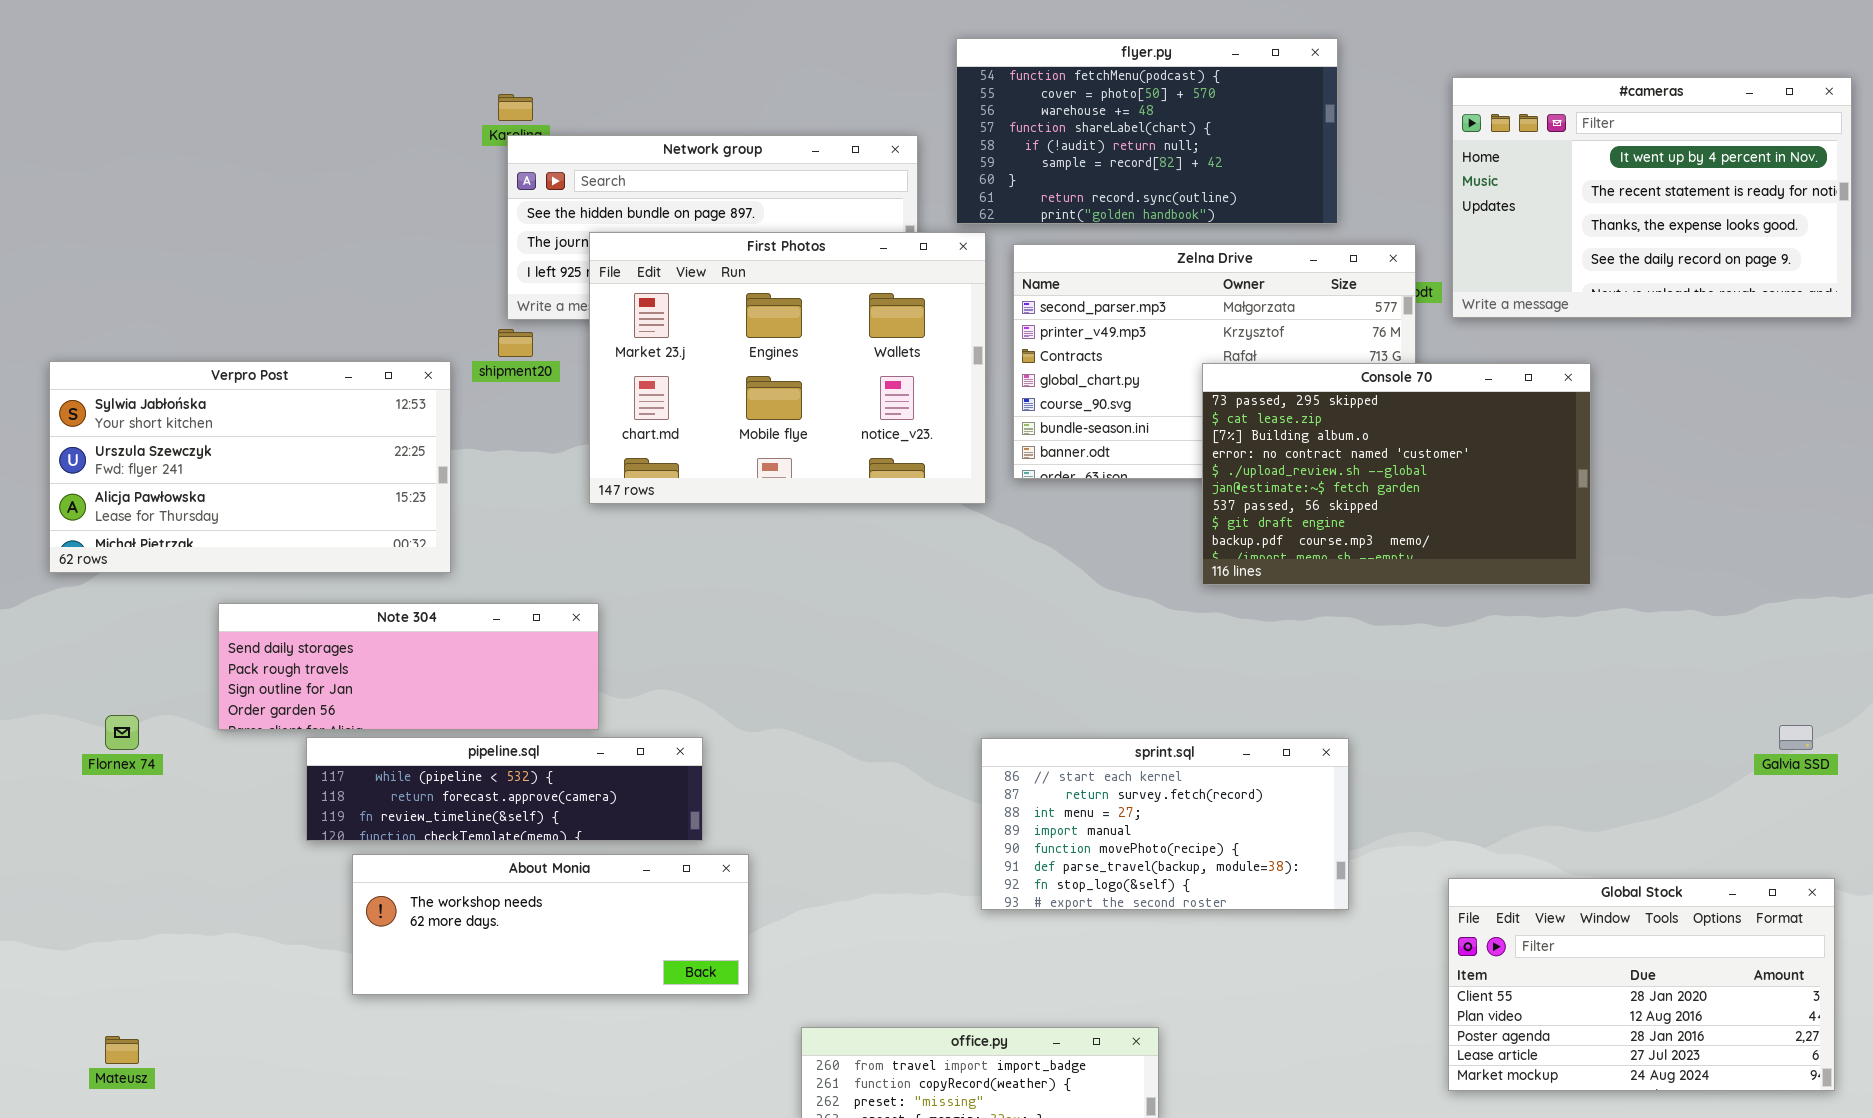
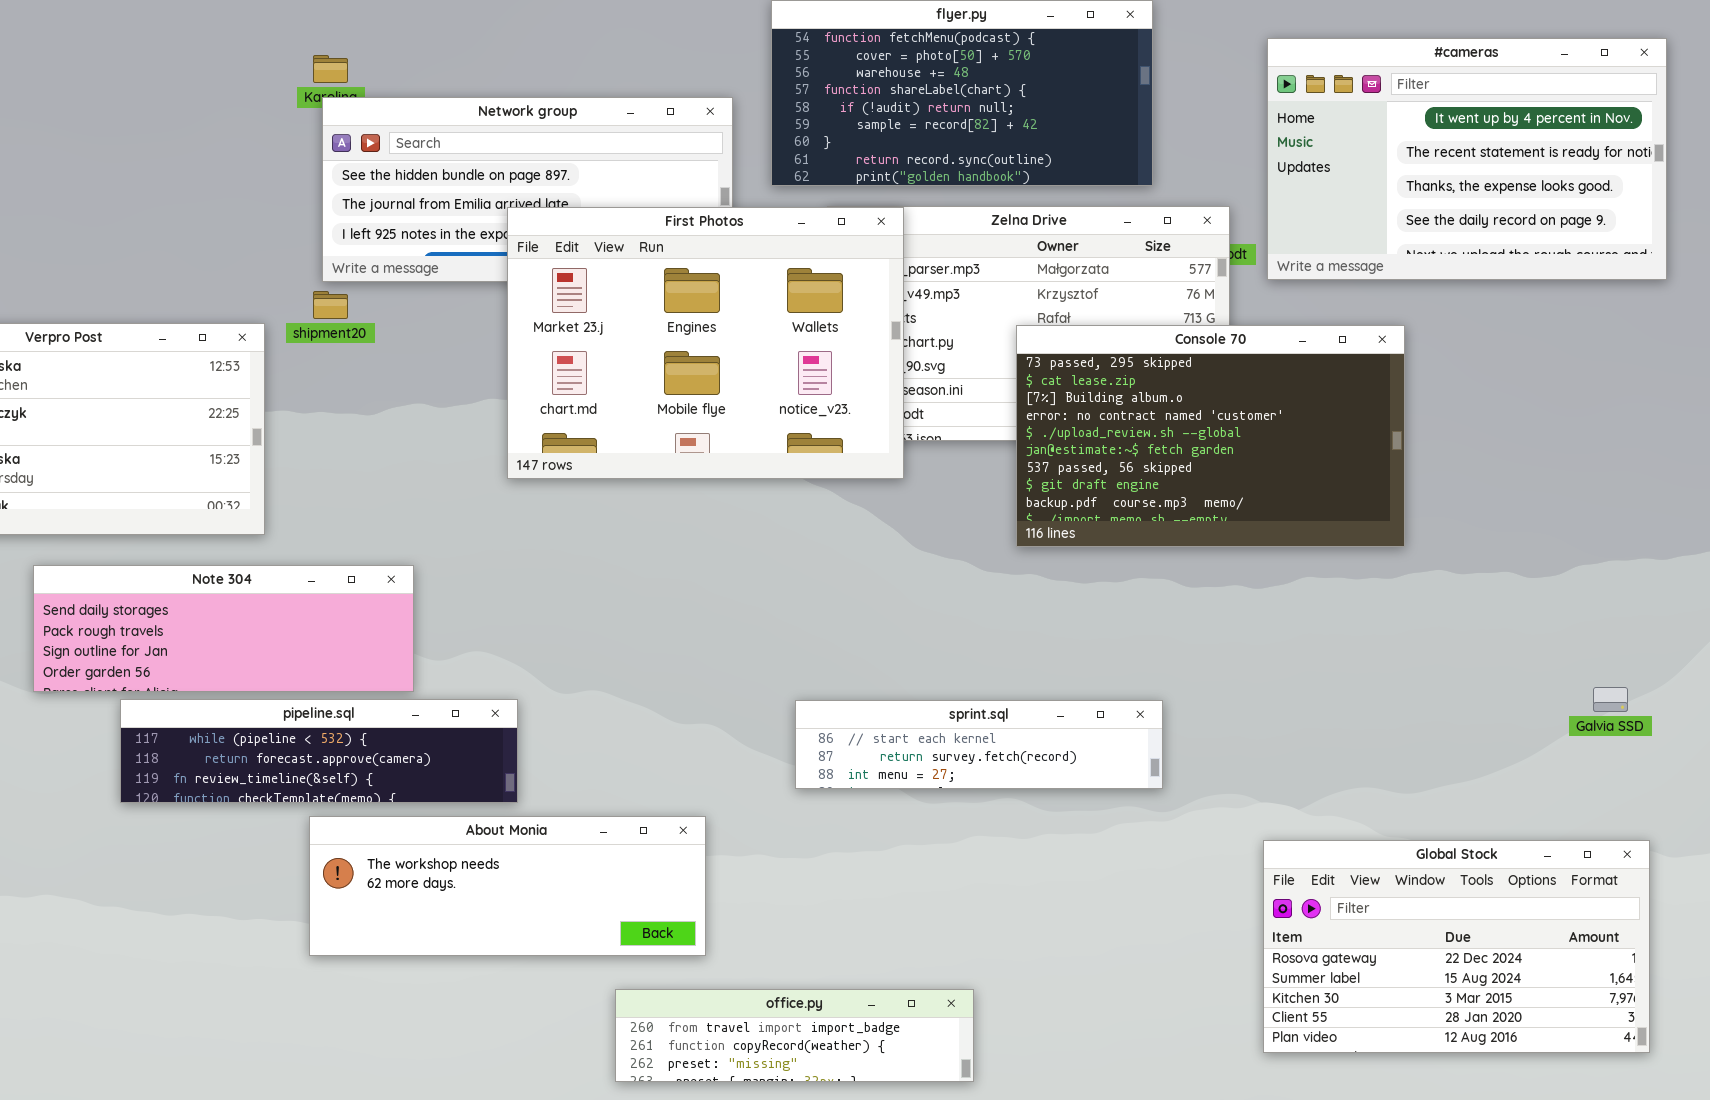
First Photos: [589,232,986,504] -> [507,207,904,479], moved
sprint.sql: [981,738,1349,910] -> [795,700,1163,789], resized
About Monia: [352,854,749,995] -> [309,816,706,956], moved
Global Stock: [1448,878,1835,1091] -> [1263,840,1650,1053], scrolled up 3 rows

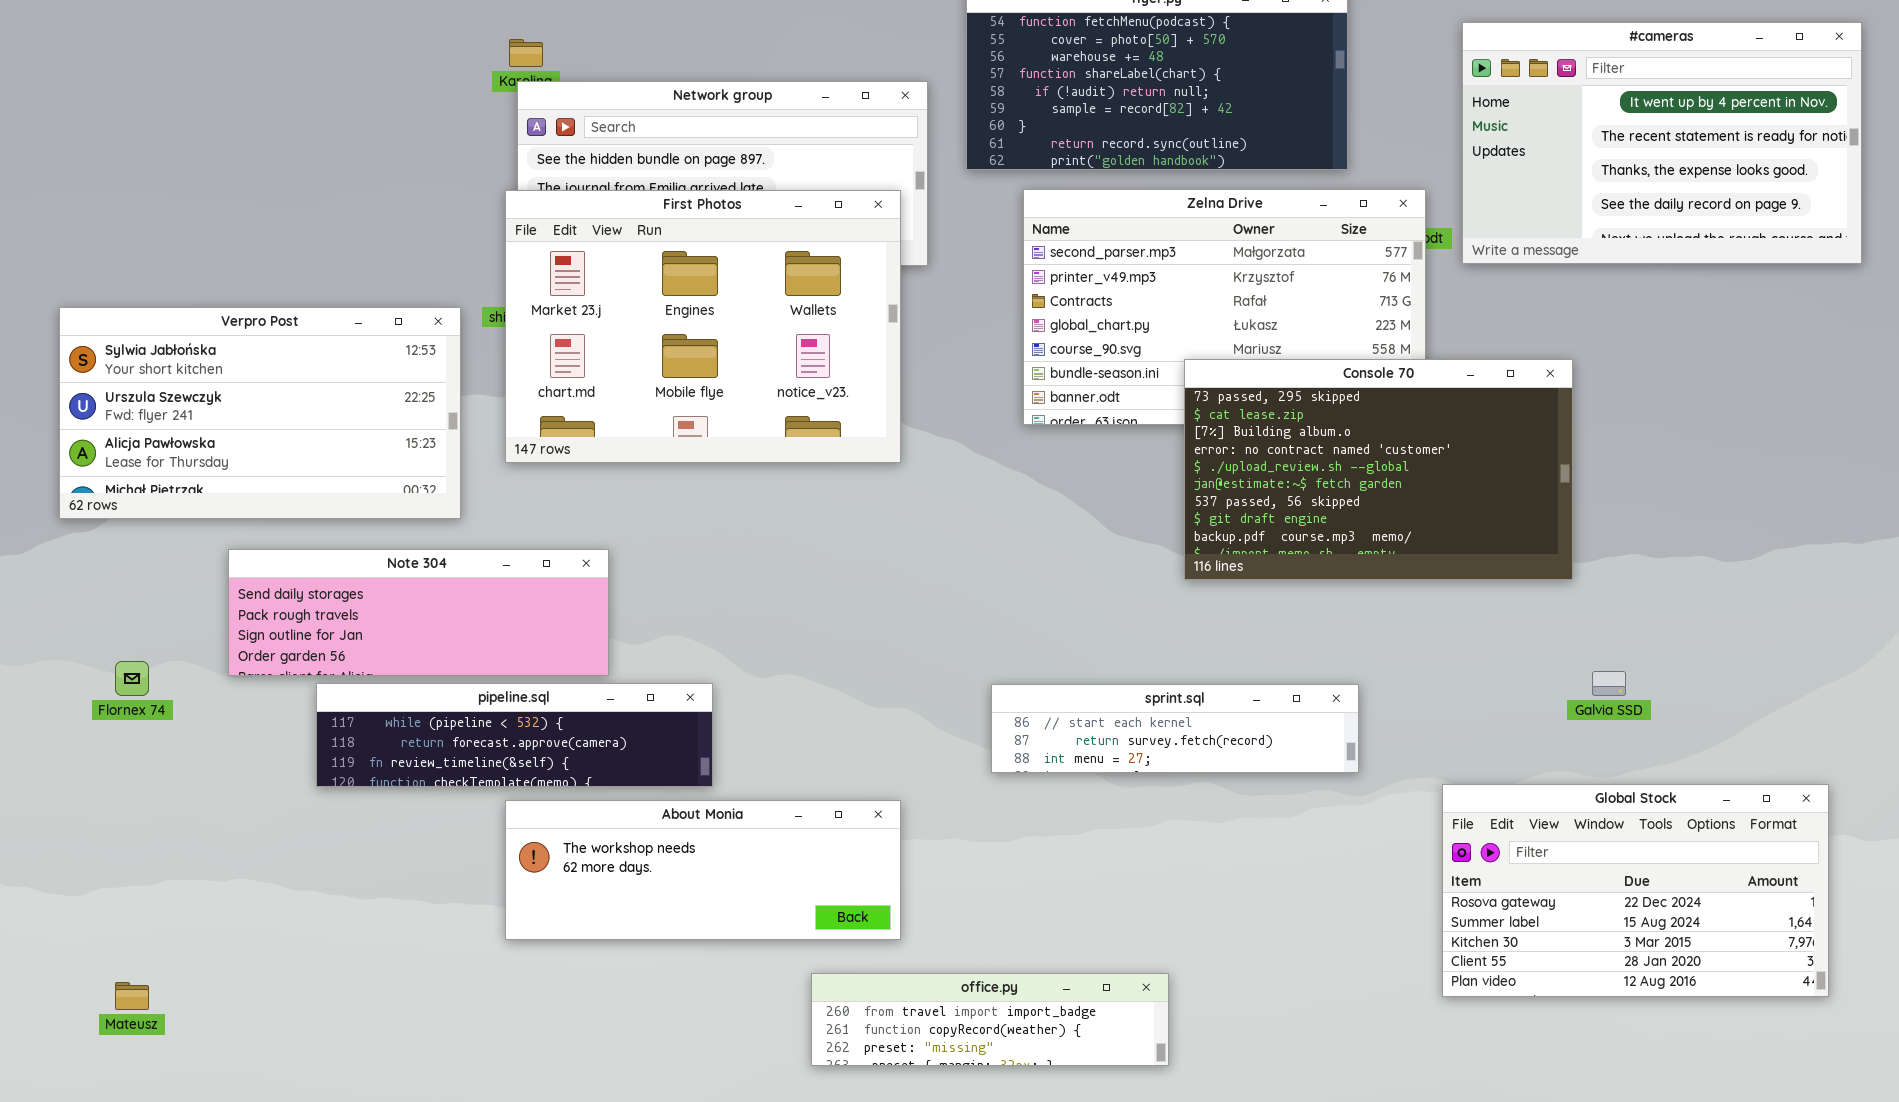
First Photos: [507,207,904,479] -> [505,190,901,463], moved
Console 70: [1016,325,1405,547] -> [1184,359,1573,580], moved
Galvia SSD: [1593,687,1628,712] -> [1592,671,1626,696], moved
Global Stock: [1263,840,1650,1053] -> [1442,784,1829,997], moved

